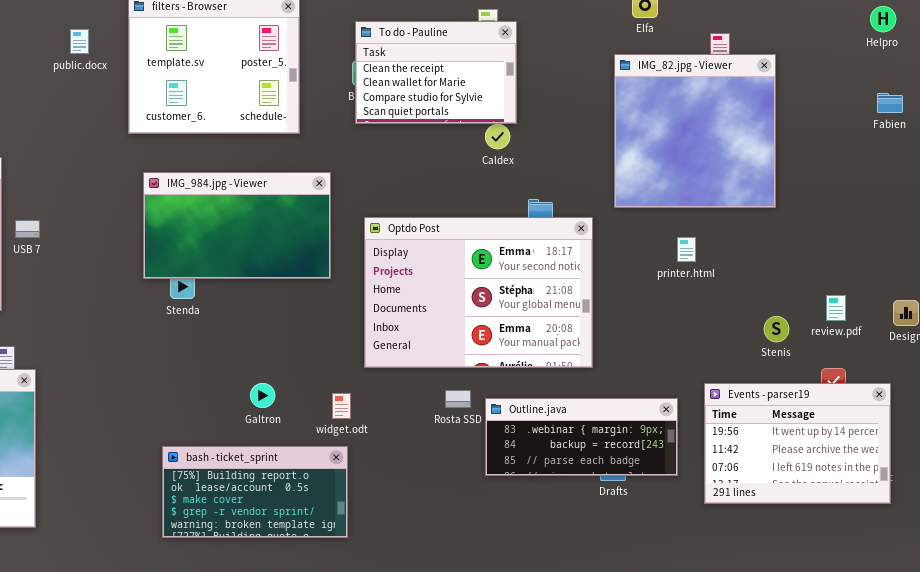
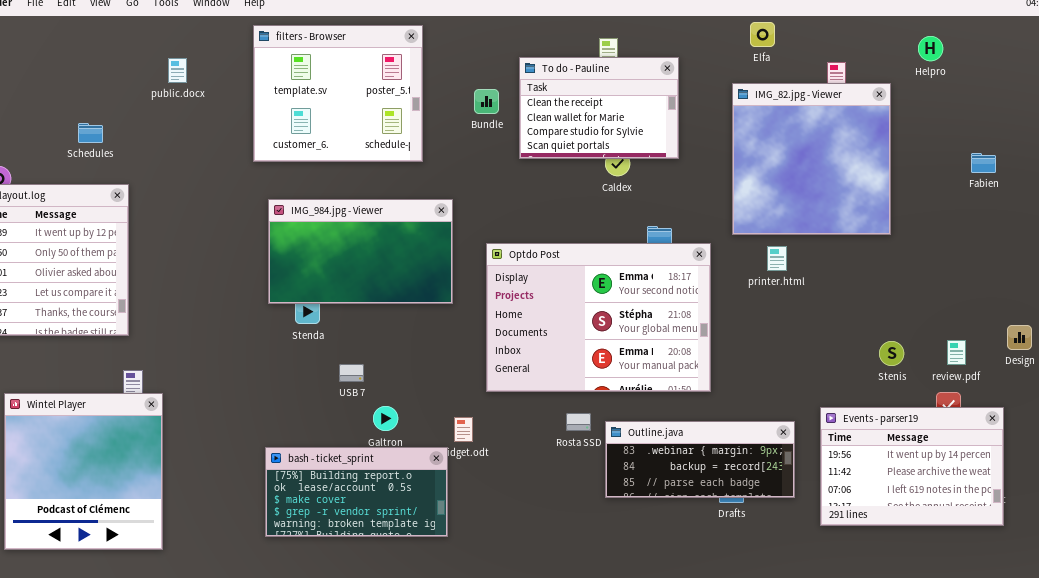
Helpro: [870,6,896,32] -> [918,36,943,61], moved
To do - Pauline: [355,21,517,124] -> [519,57,679,159], moved
public.docx: [70,29,89,54] -> [168,58,187,83], moved
Fabien: [877,93,903,113] -> [971,153,996,173], moved
USB 7: [15,220,40,238] -> [339,364,364,382], moved
printer.html: [677,237,696,262] -> [767,246,787,271], moved
review.pdf: [826,295,846,321] -> [947,340,966,365], moved
bash - ticket_sprint: [162,446,348,538] -> [265,447,448,537], moved

